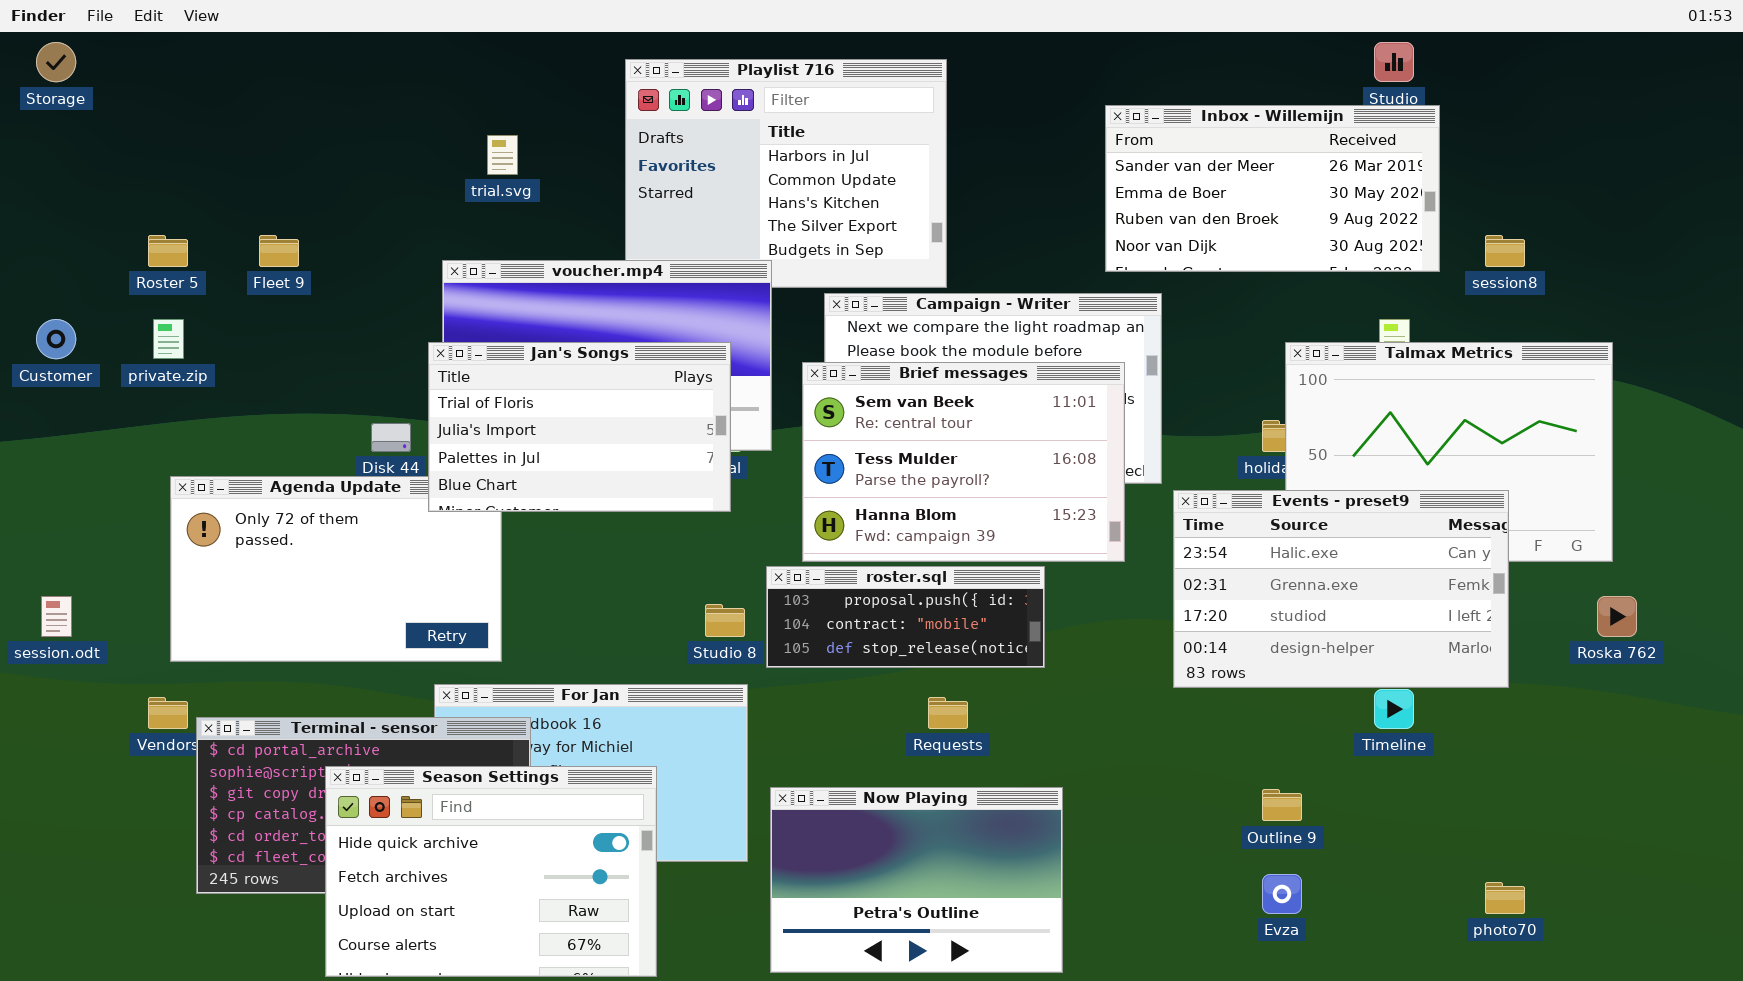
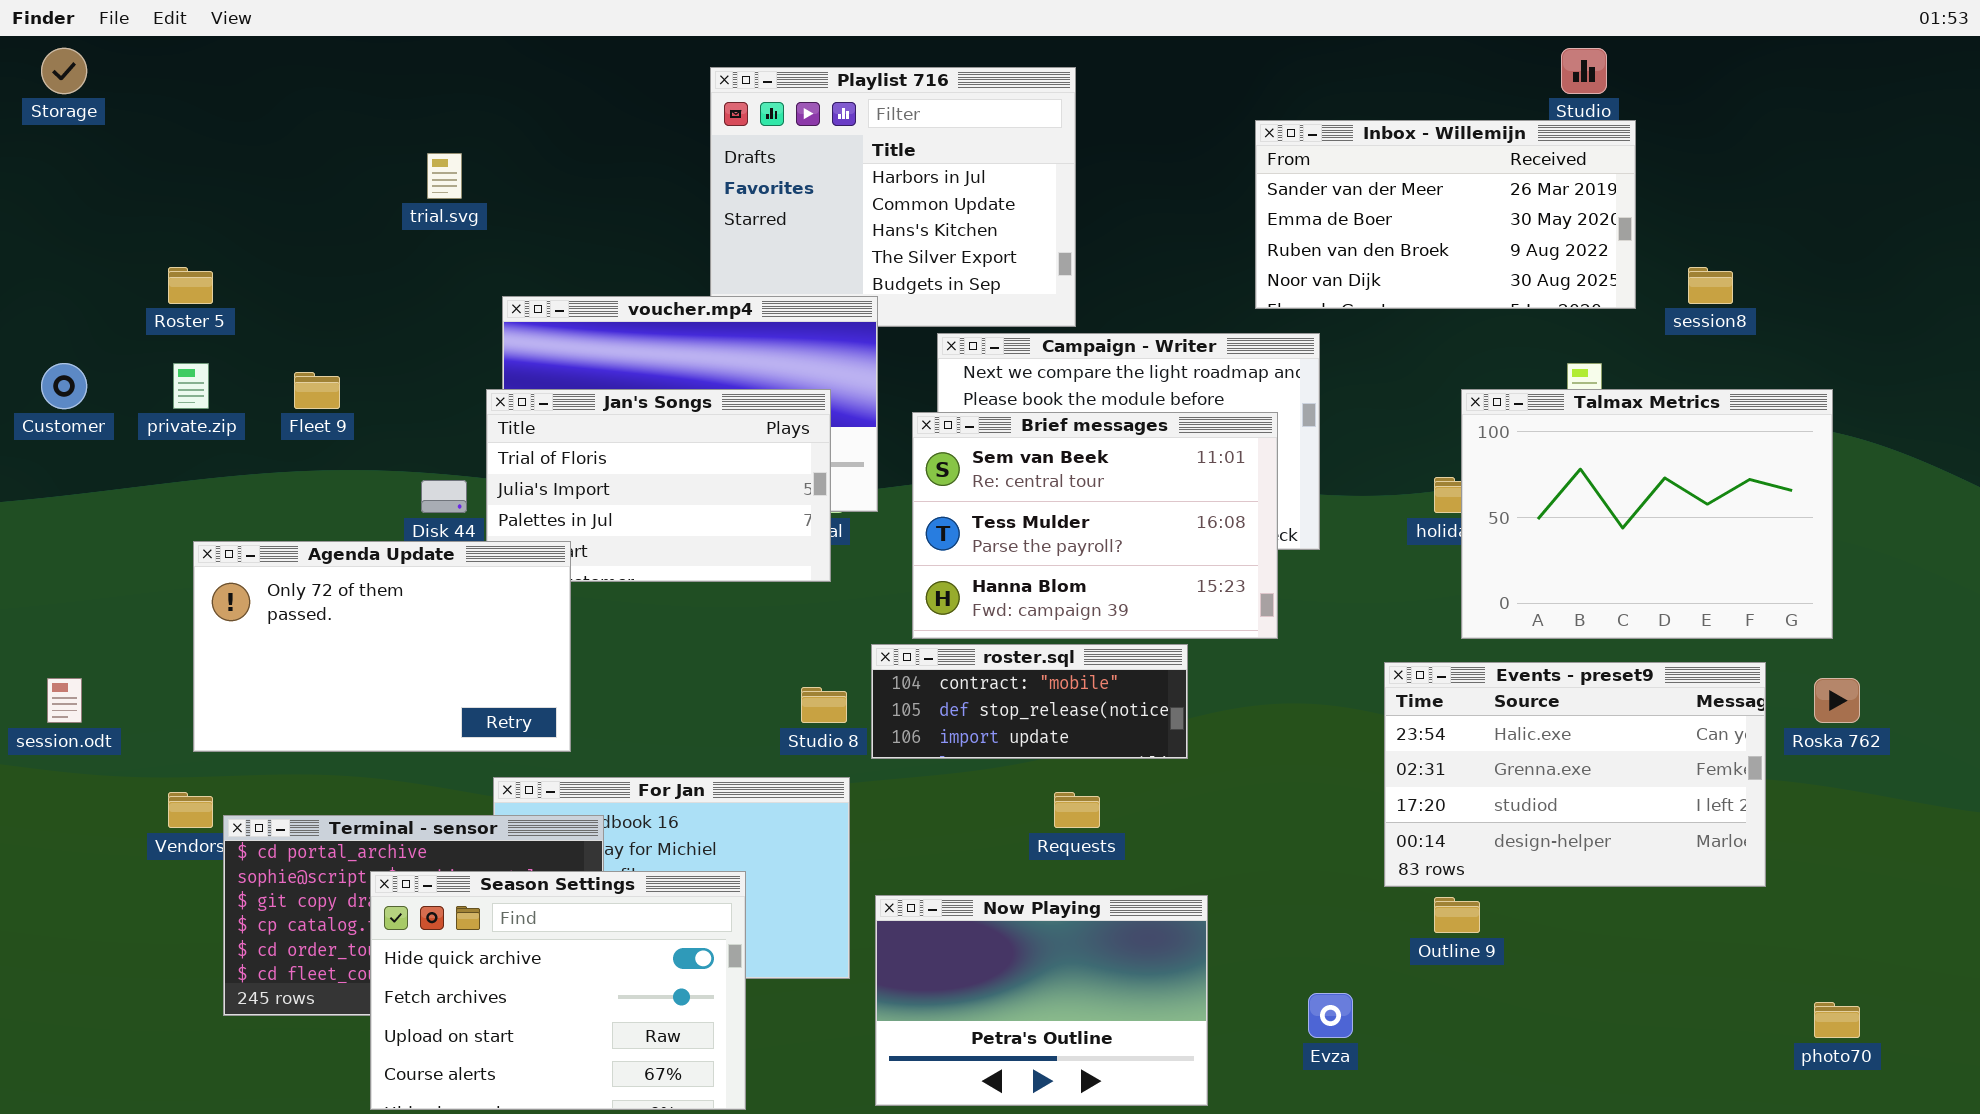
trial.svg: [487,135,518,175] -> [427,153,462,199], moved
Fleet 9: [259,235,299,267] -> [294,372,340,409], moved
Agenda Update: [170,476,502,662] -> [193,541,571,752], raised
Events - preset9: [1173,490,1509,688] -> [1384,662,1766,887], moved
roster.sql: [766,566,1045,668] -> [871,644,1188,759], scrolled down 1 row
Evza: [1262,874,1302,914] -> [1308,993,1353,1038], moved
photo70: [1485,882,1525,914] -> [1814,1002,1860,1038], moved

